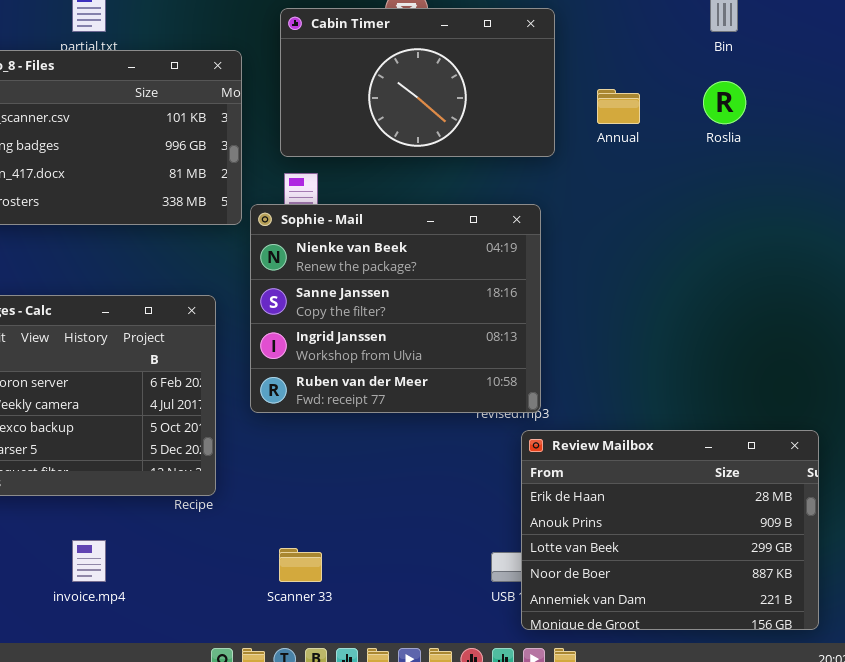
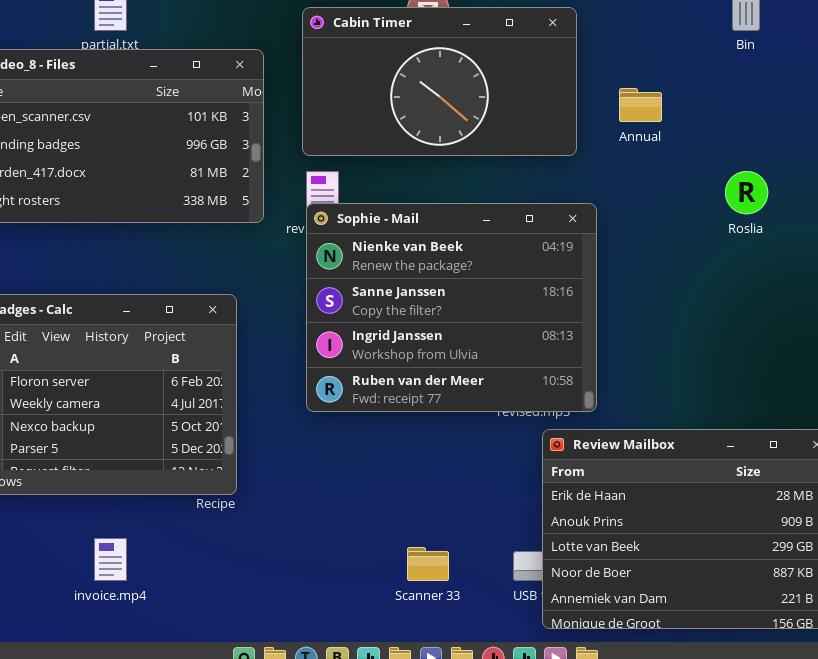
Roslia: [703,81,746,124] -> [725,171,768,214], moved
Sophie - Mail: [250,204,541,413] -> [306,203,597,412], moved
Scanner 33: [279,548,322,582] -> [407,547,449,581], moved

